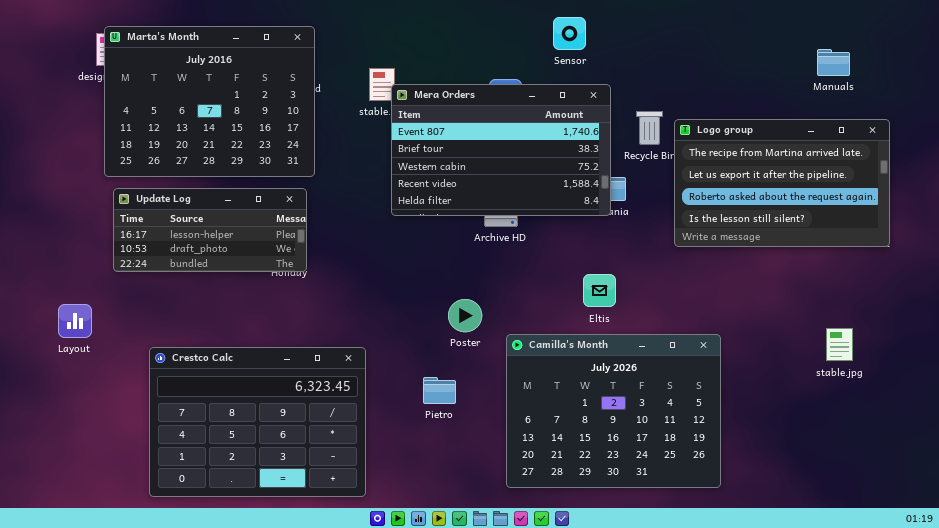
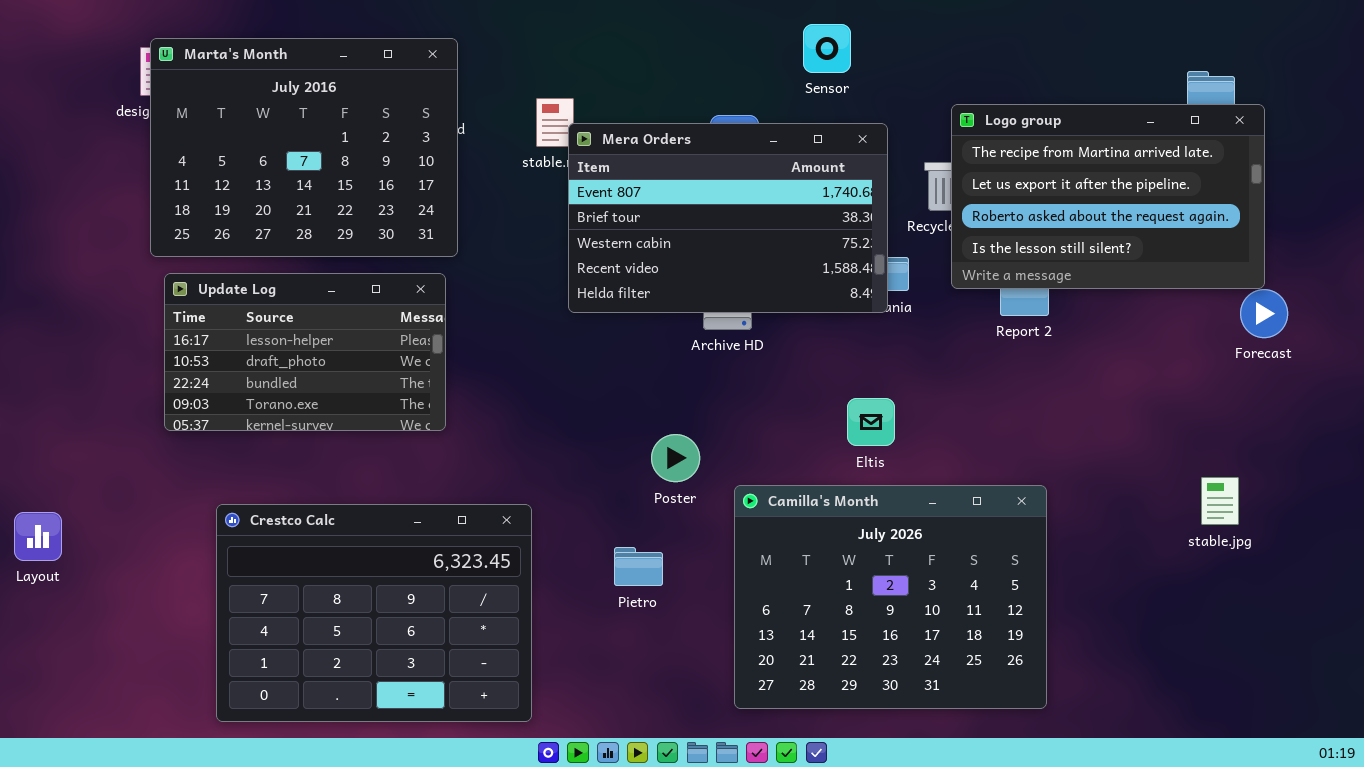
Logo group: [674,119,890,247] -> [951,104,1265,289], moved
Update Log: [113,188,307,272] -> [164,273,446,431], resized
Layout: [58,304,92,338] -> [14,512,62,561], moved

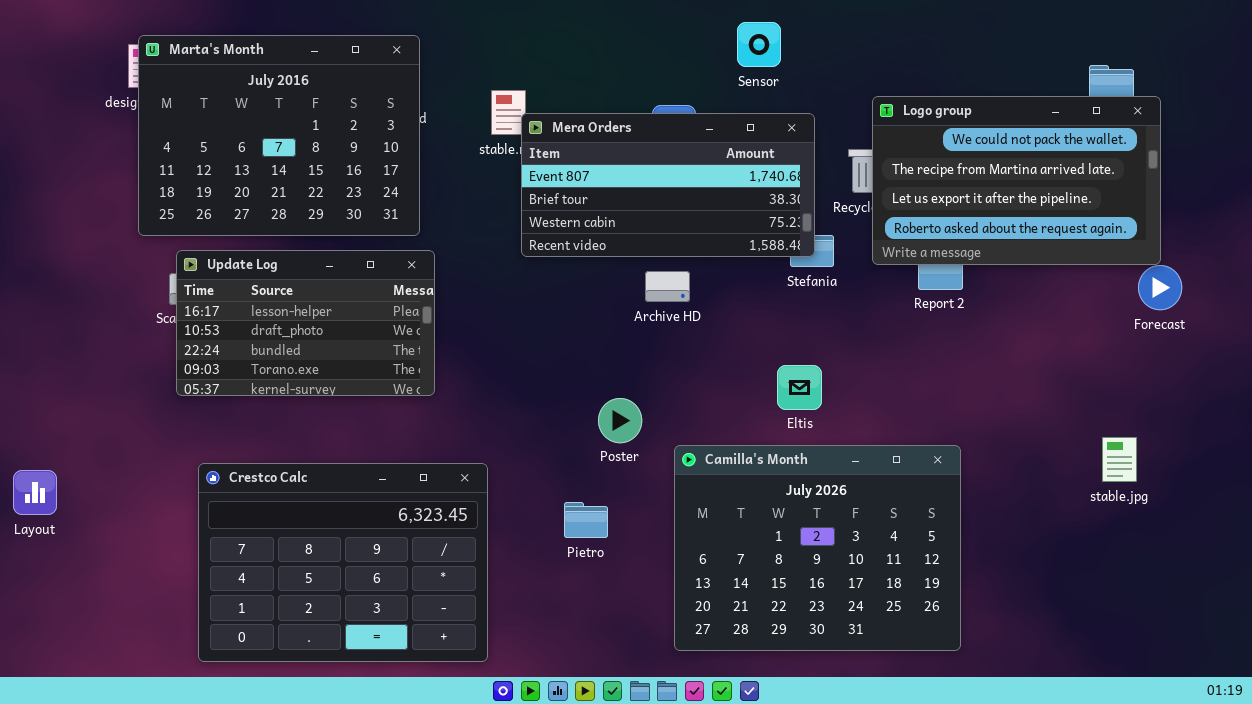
Logo group: [951,104,1265,289] -> [872,96,1161,265], scrolled up 1 row
Mera Orders: [568,123,888,313] -> [521,113,815,257], resized
Update Log: [164,273,446,431] -> [176,250,435,396], moved

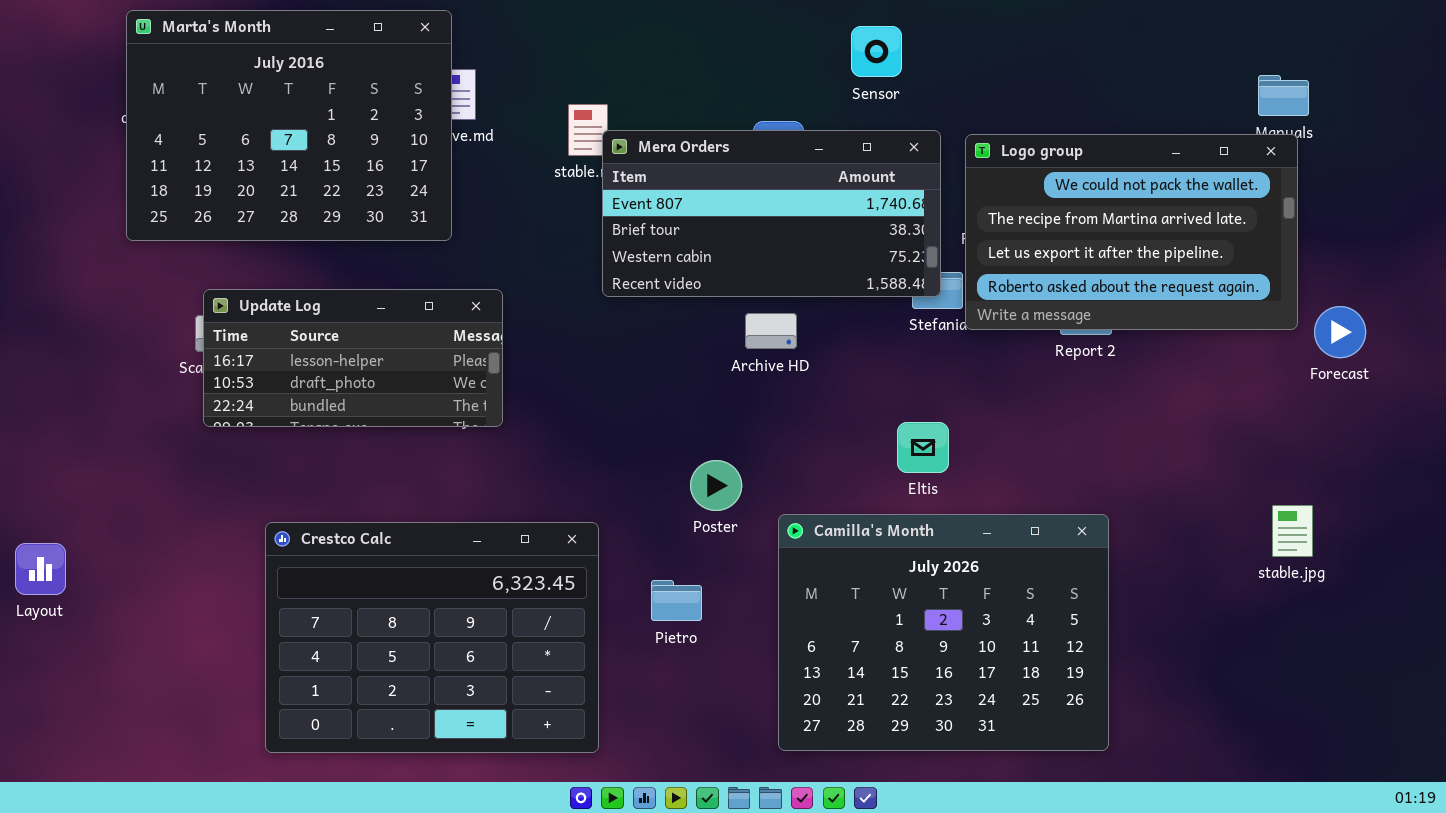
Marta's Month: [138,35,420,236] -> [126,10,452,241], moved
Logo group: [872,96,1161,265] -> [965,134,1298,330], moved
Update Log: [176,250,435,396] -> [203,289,503,427], resized
Crestco Calc: [198,463,488,662] -> [265,522,599,753], moved

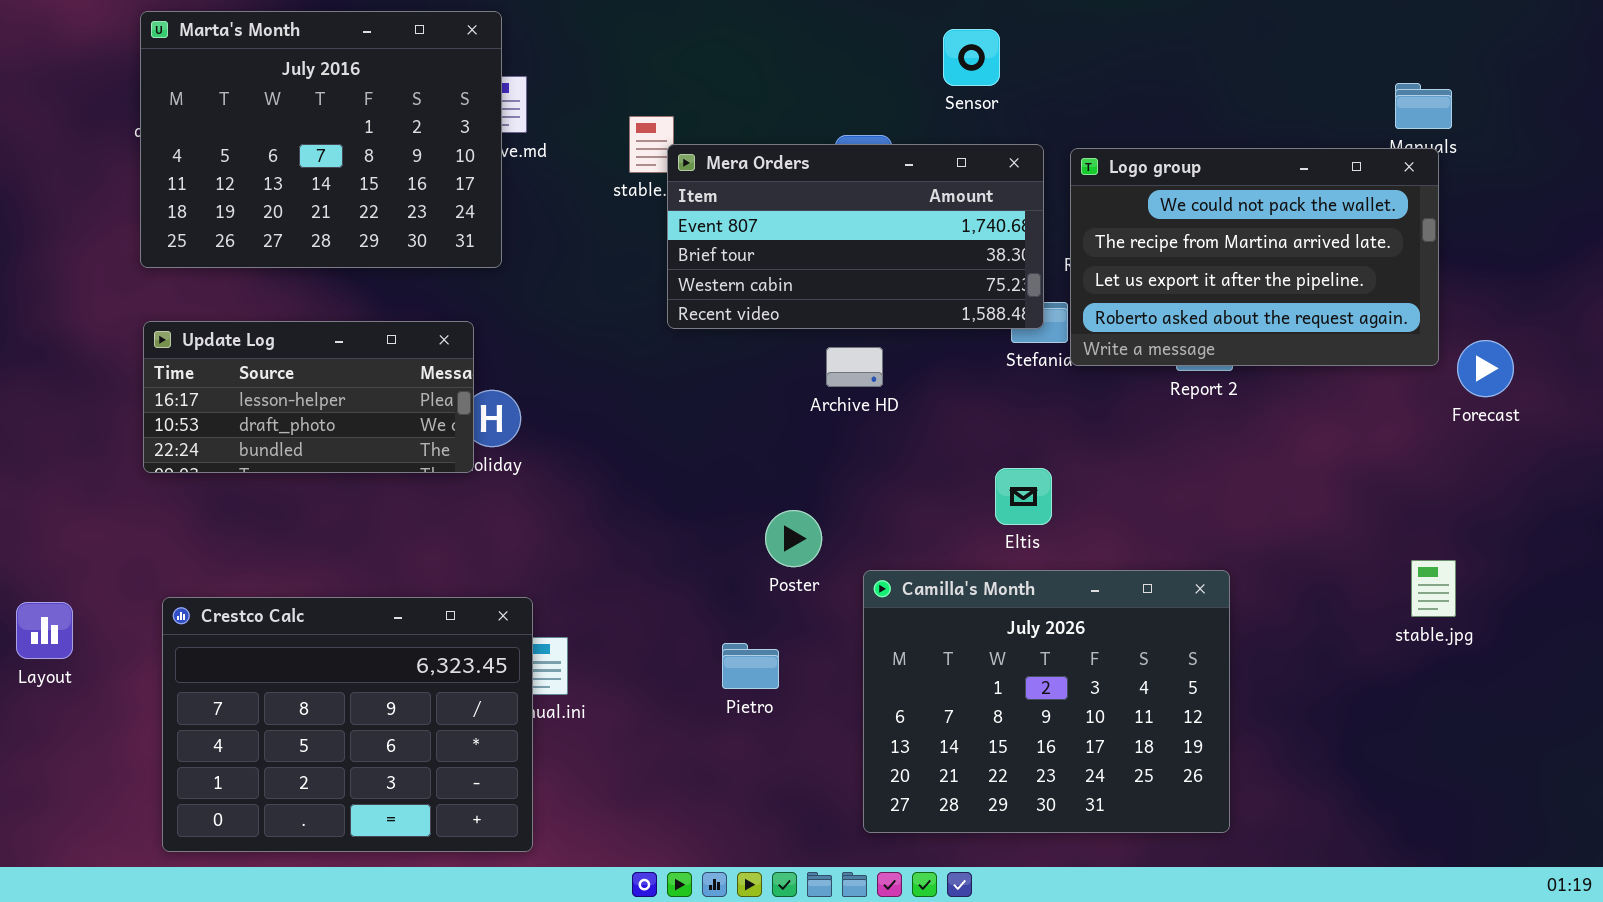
Update Log: [203,289,503,427] -> [143,321,474,473], moved
Crestco Calc: [265,522,599,753] -> [162,597,533,852], moved

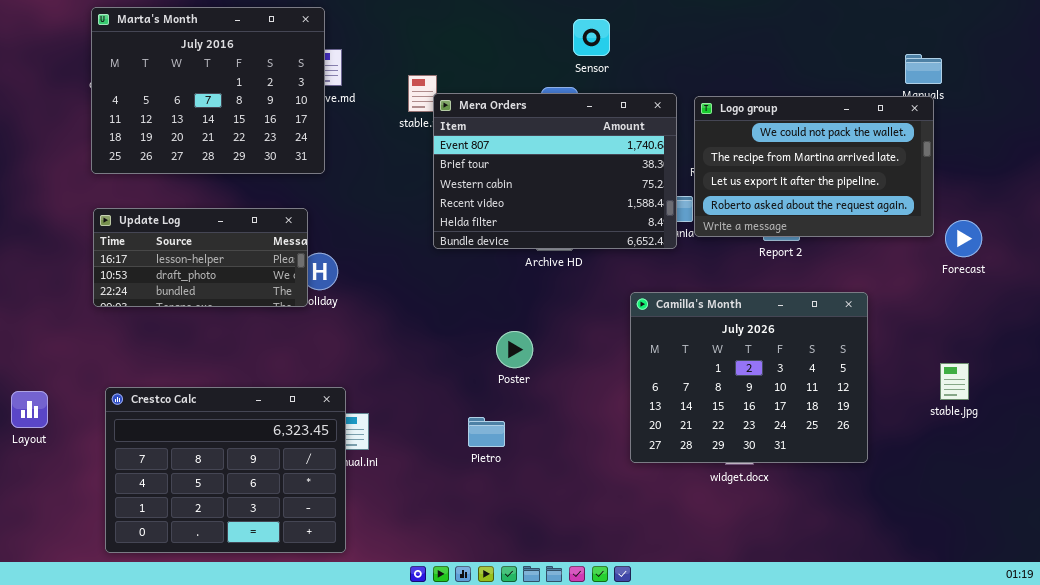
Sensor: [943,29,1000,86] -> [573,19,610,56], moved
Mera Orders: [667,144,1044,329] -> [433,93,677,249], resized
stable.jpg: [1411,560,1456,617] -> [940,363,969,400], moved
Camilla's Month: [863,570,1230,833] -> [630,292,868,463], moved

